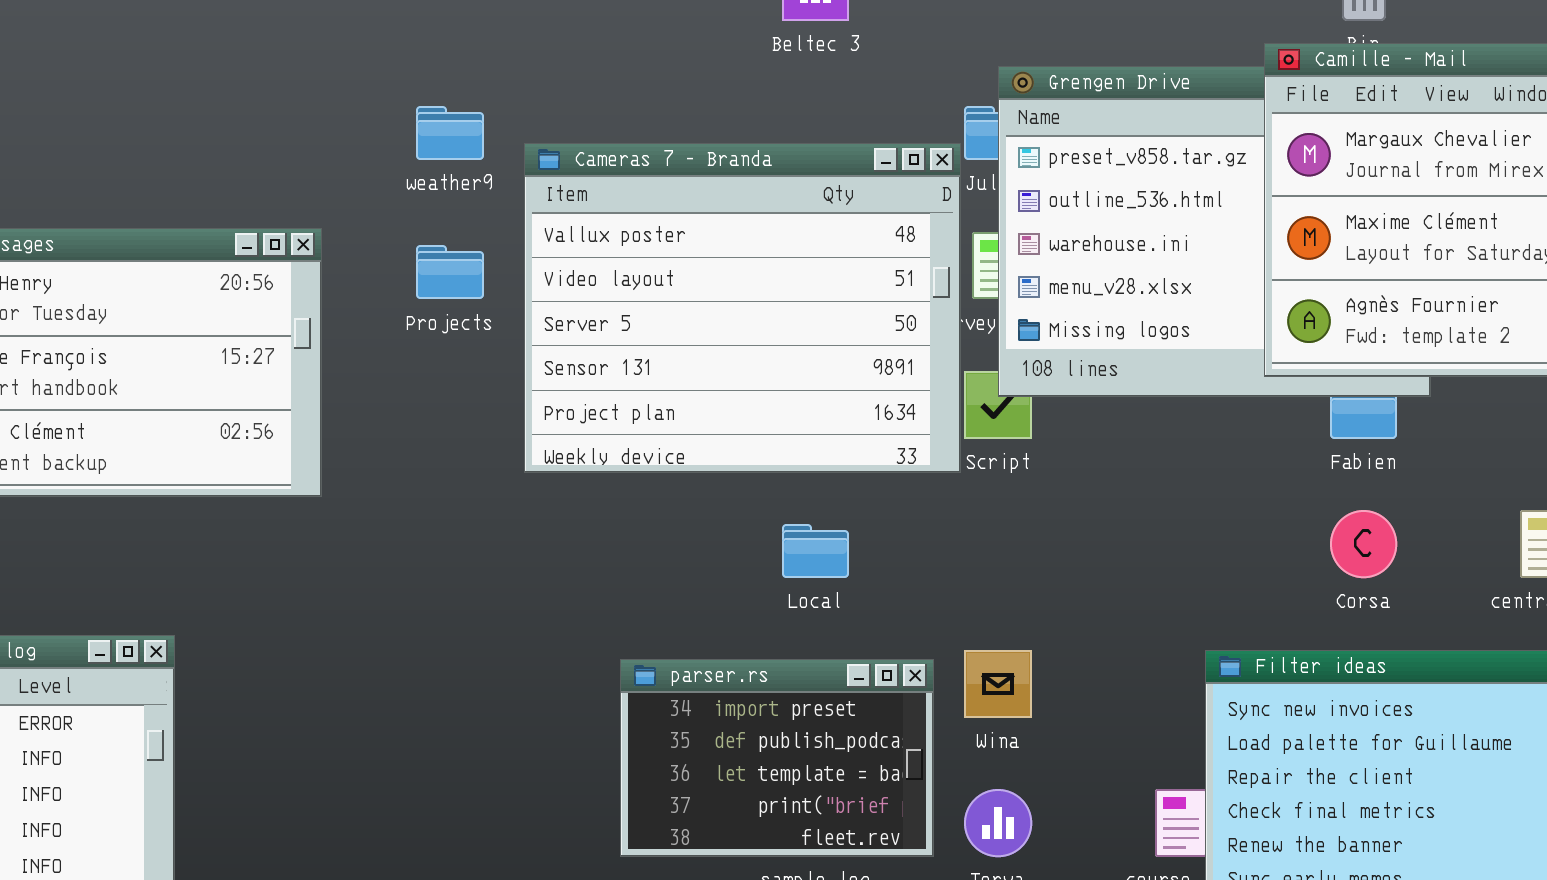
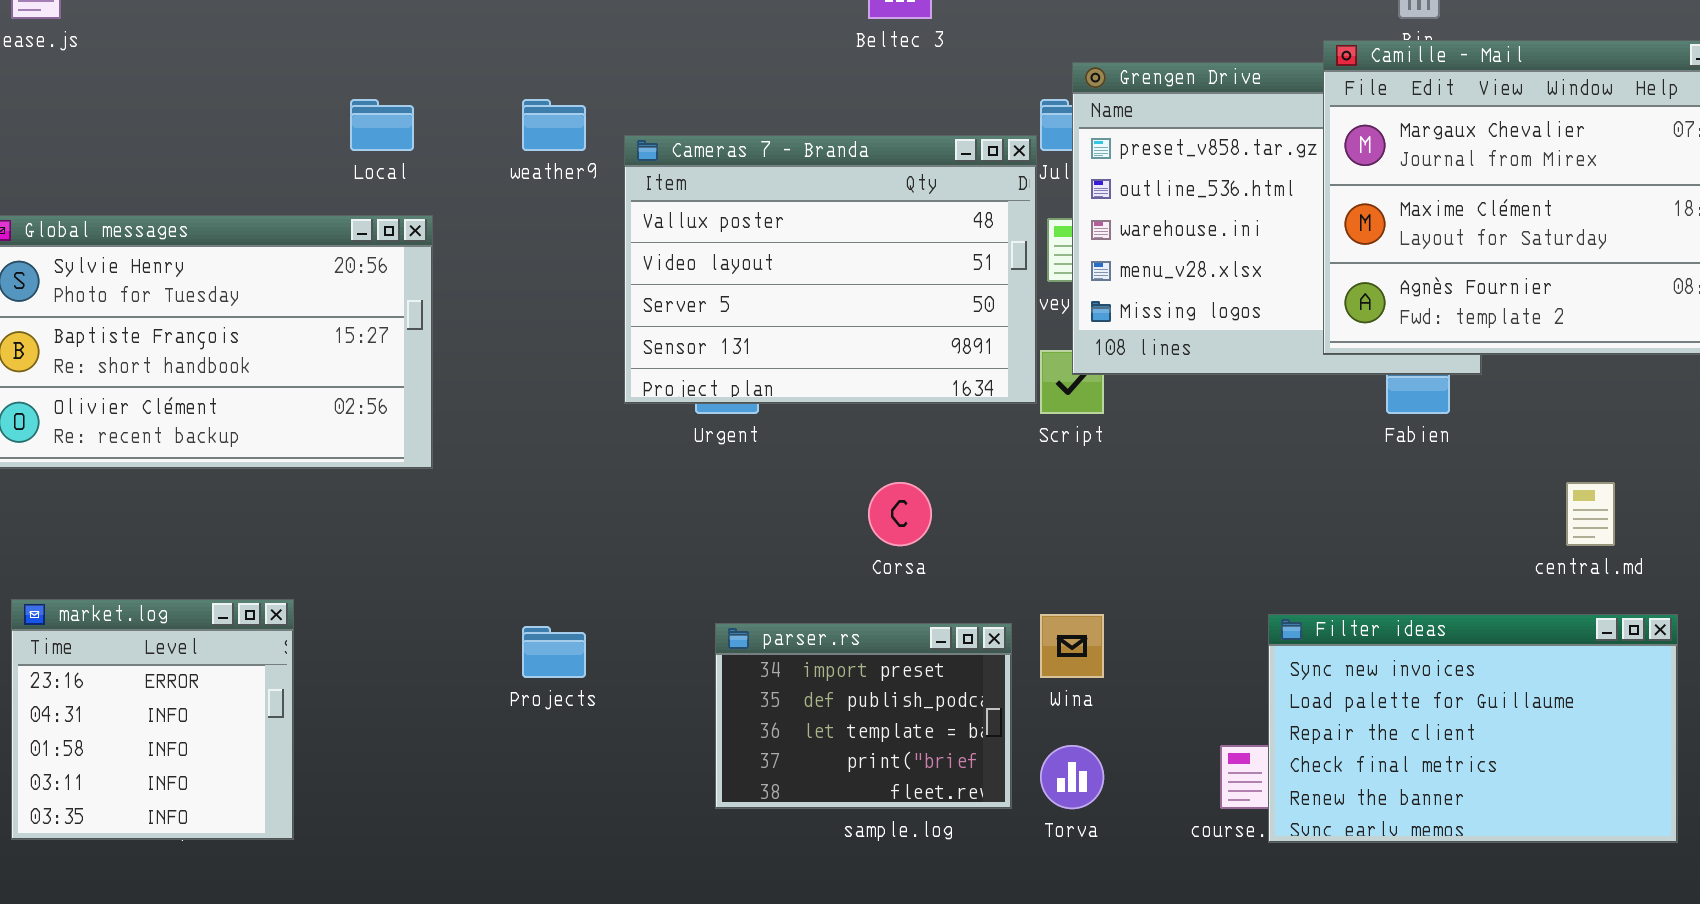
Cameras 7 - Branda: [524,143,961,473] -> [624,135,1037,404], resized
Projects: [416,245,484,299] -> [522,626,586,678], moved
Corsa: [1330,510,1397,578] -> [868,482,932,546], moved
Local: [782,524,849,578] -> [350,99,414,151], moved

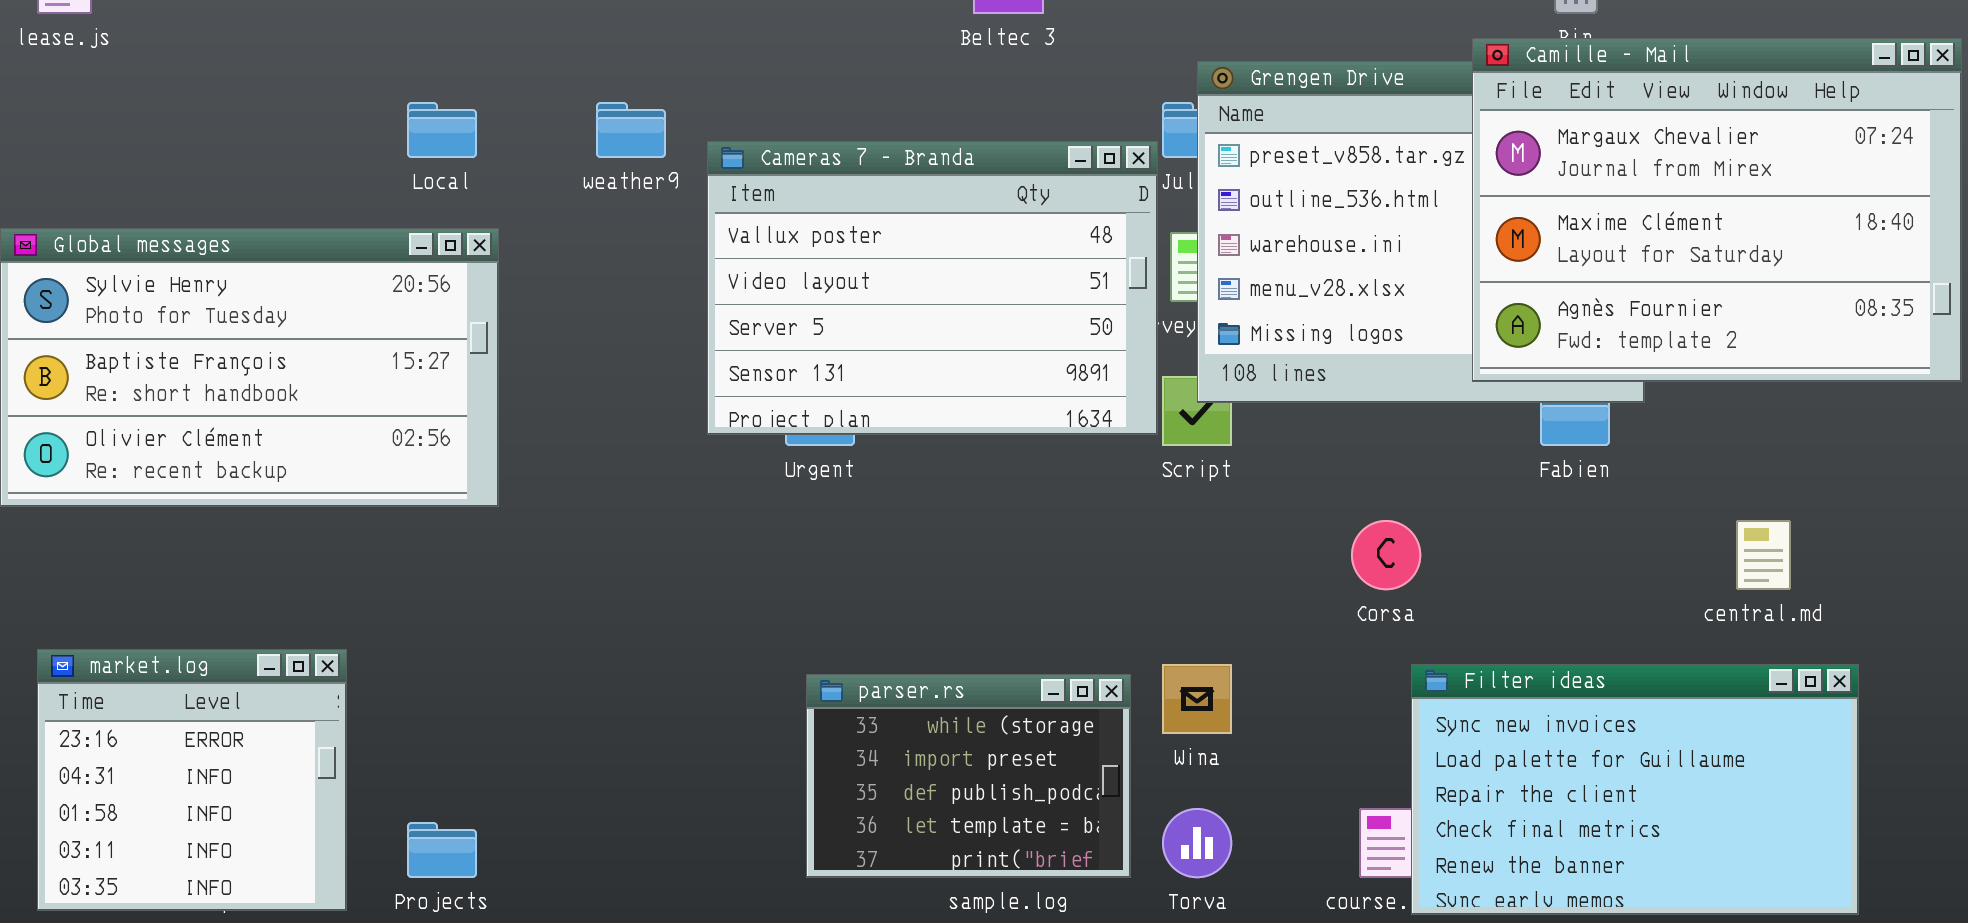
Corsa: [868,482,932,546] -> [1351,520,1421,590], moved
parser.rs: [715,623,1012,809] -> [806,674,1131,878], scrolled up 1 row
Projects: [522,626,586,678] -> [407,822,477,878], moved

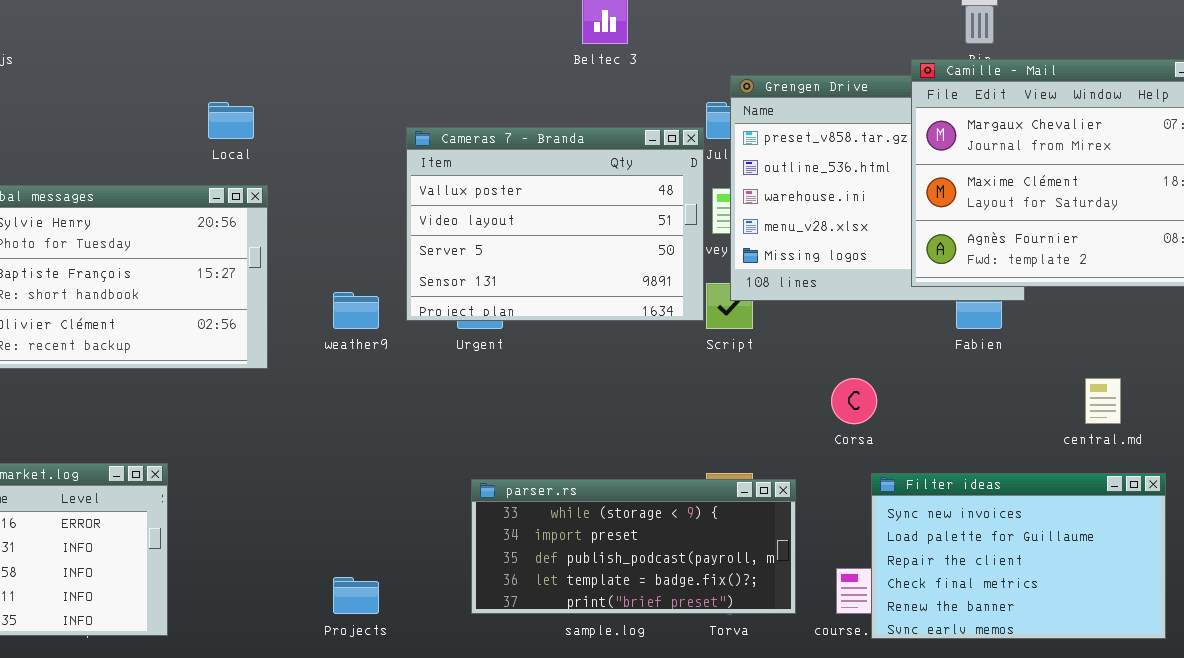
weather9: [596,102,666,158] -> [333,292,379,329], moved
parser.rs: [806,674,1131,878] -> [471,479,796,614], resized
Projects: [407,822,477,878] -> [333,577,379,614], moved

